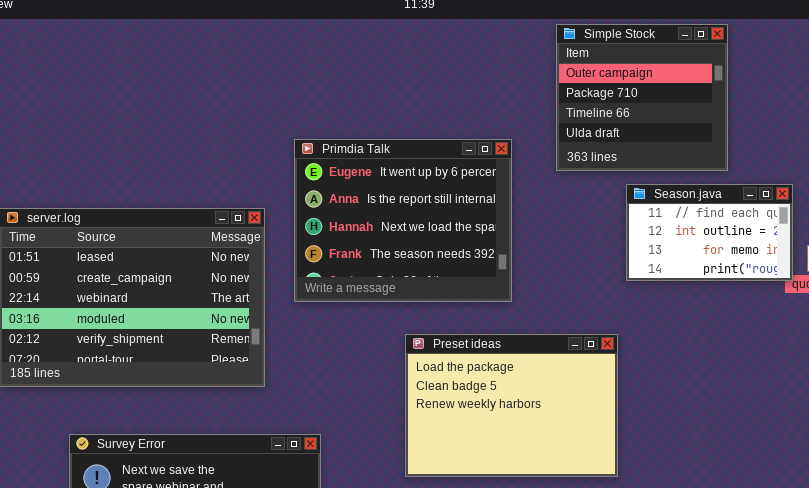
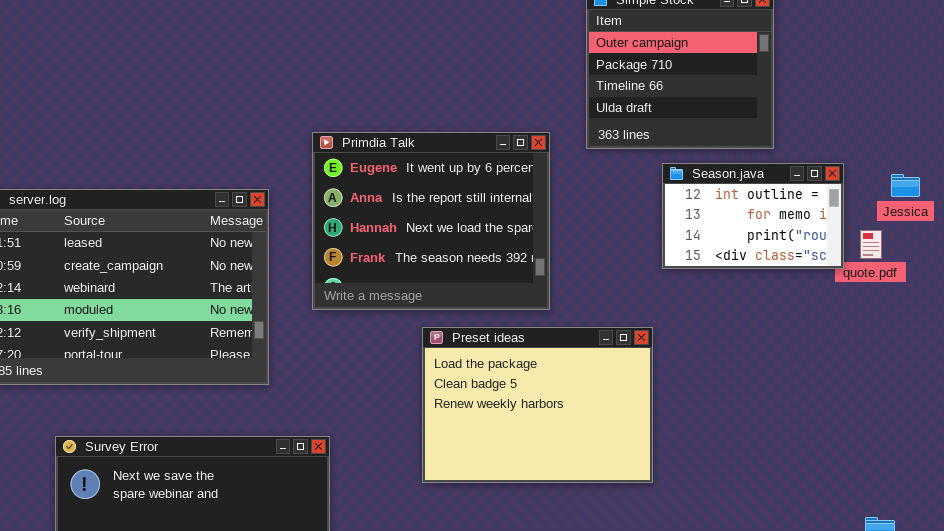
Primdia Talk: [294,139,512,302] -> [312,132,550,310], moved
Season.java: [626,184,793,281] -> [662,163,844,269], scrolled down 1 row

